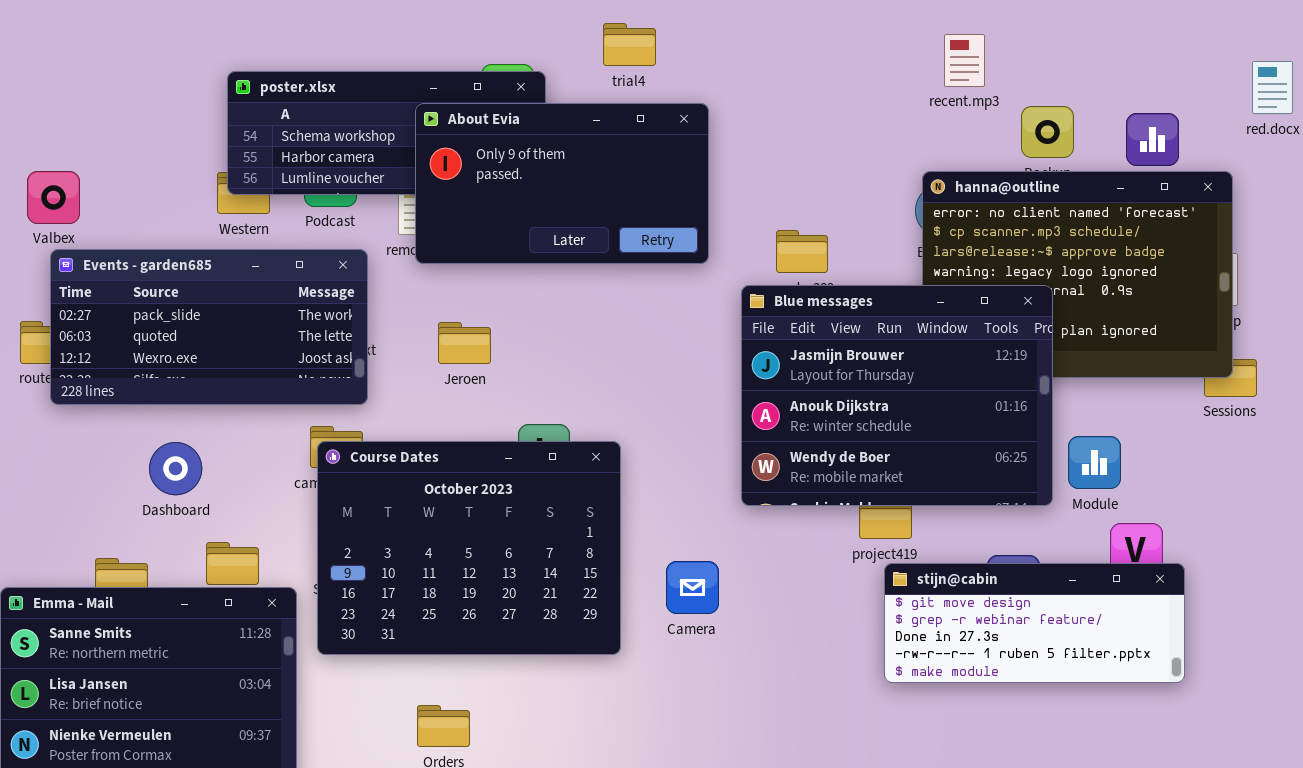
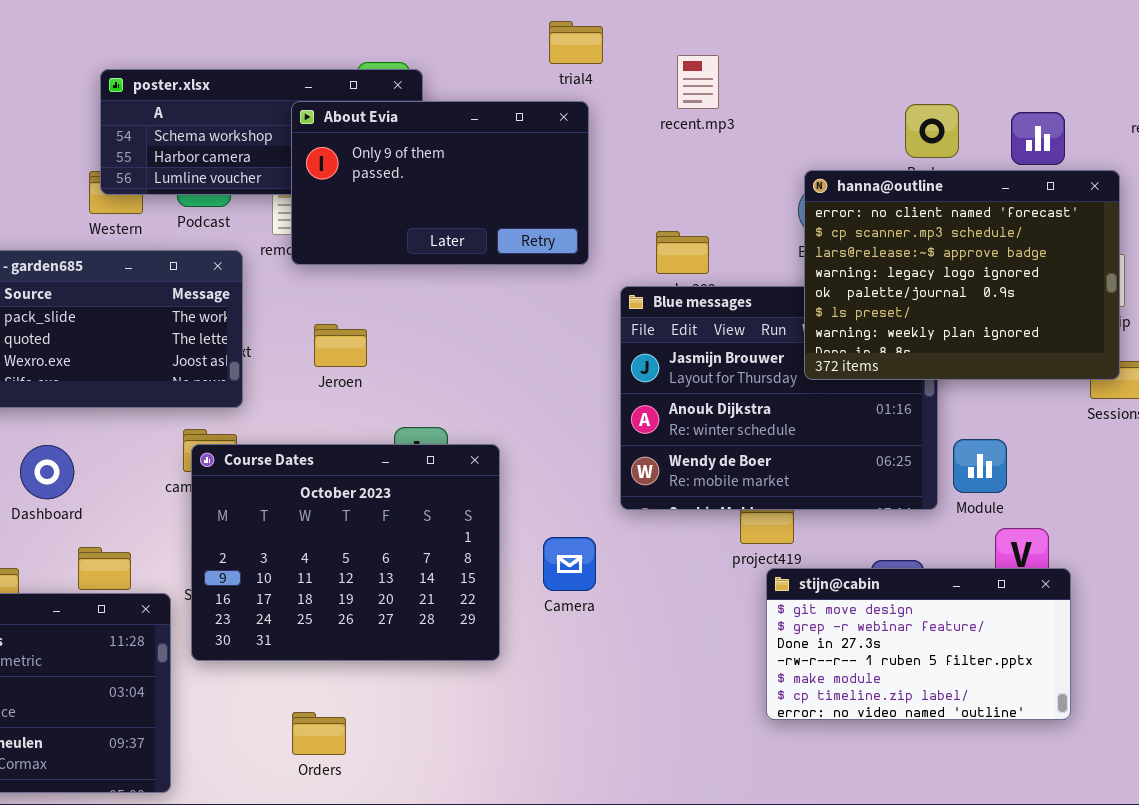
trial4: [603,23,656,66] -> [549,21,603,64], moved
recent.mp3: [944,34,985,87] -> [677,55,719,109], moved
hanna@outline: [922,171,1233,378] -> [804,170,1120,380], raised
Camera: [666,561,719,614] -> [543,537,596,591], moved
stijn@cabin: [884,563,1185,683] -> [766,568,1071,720], resized

